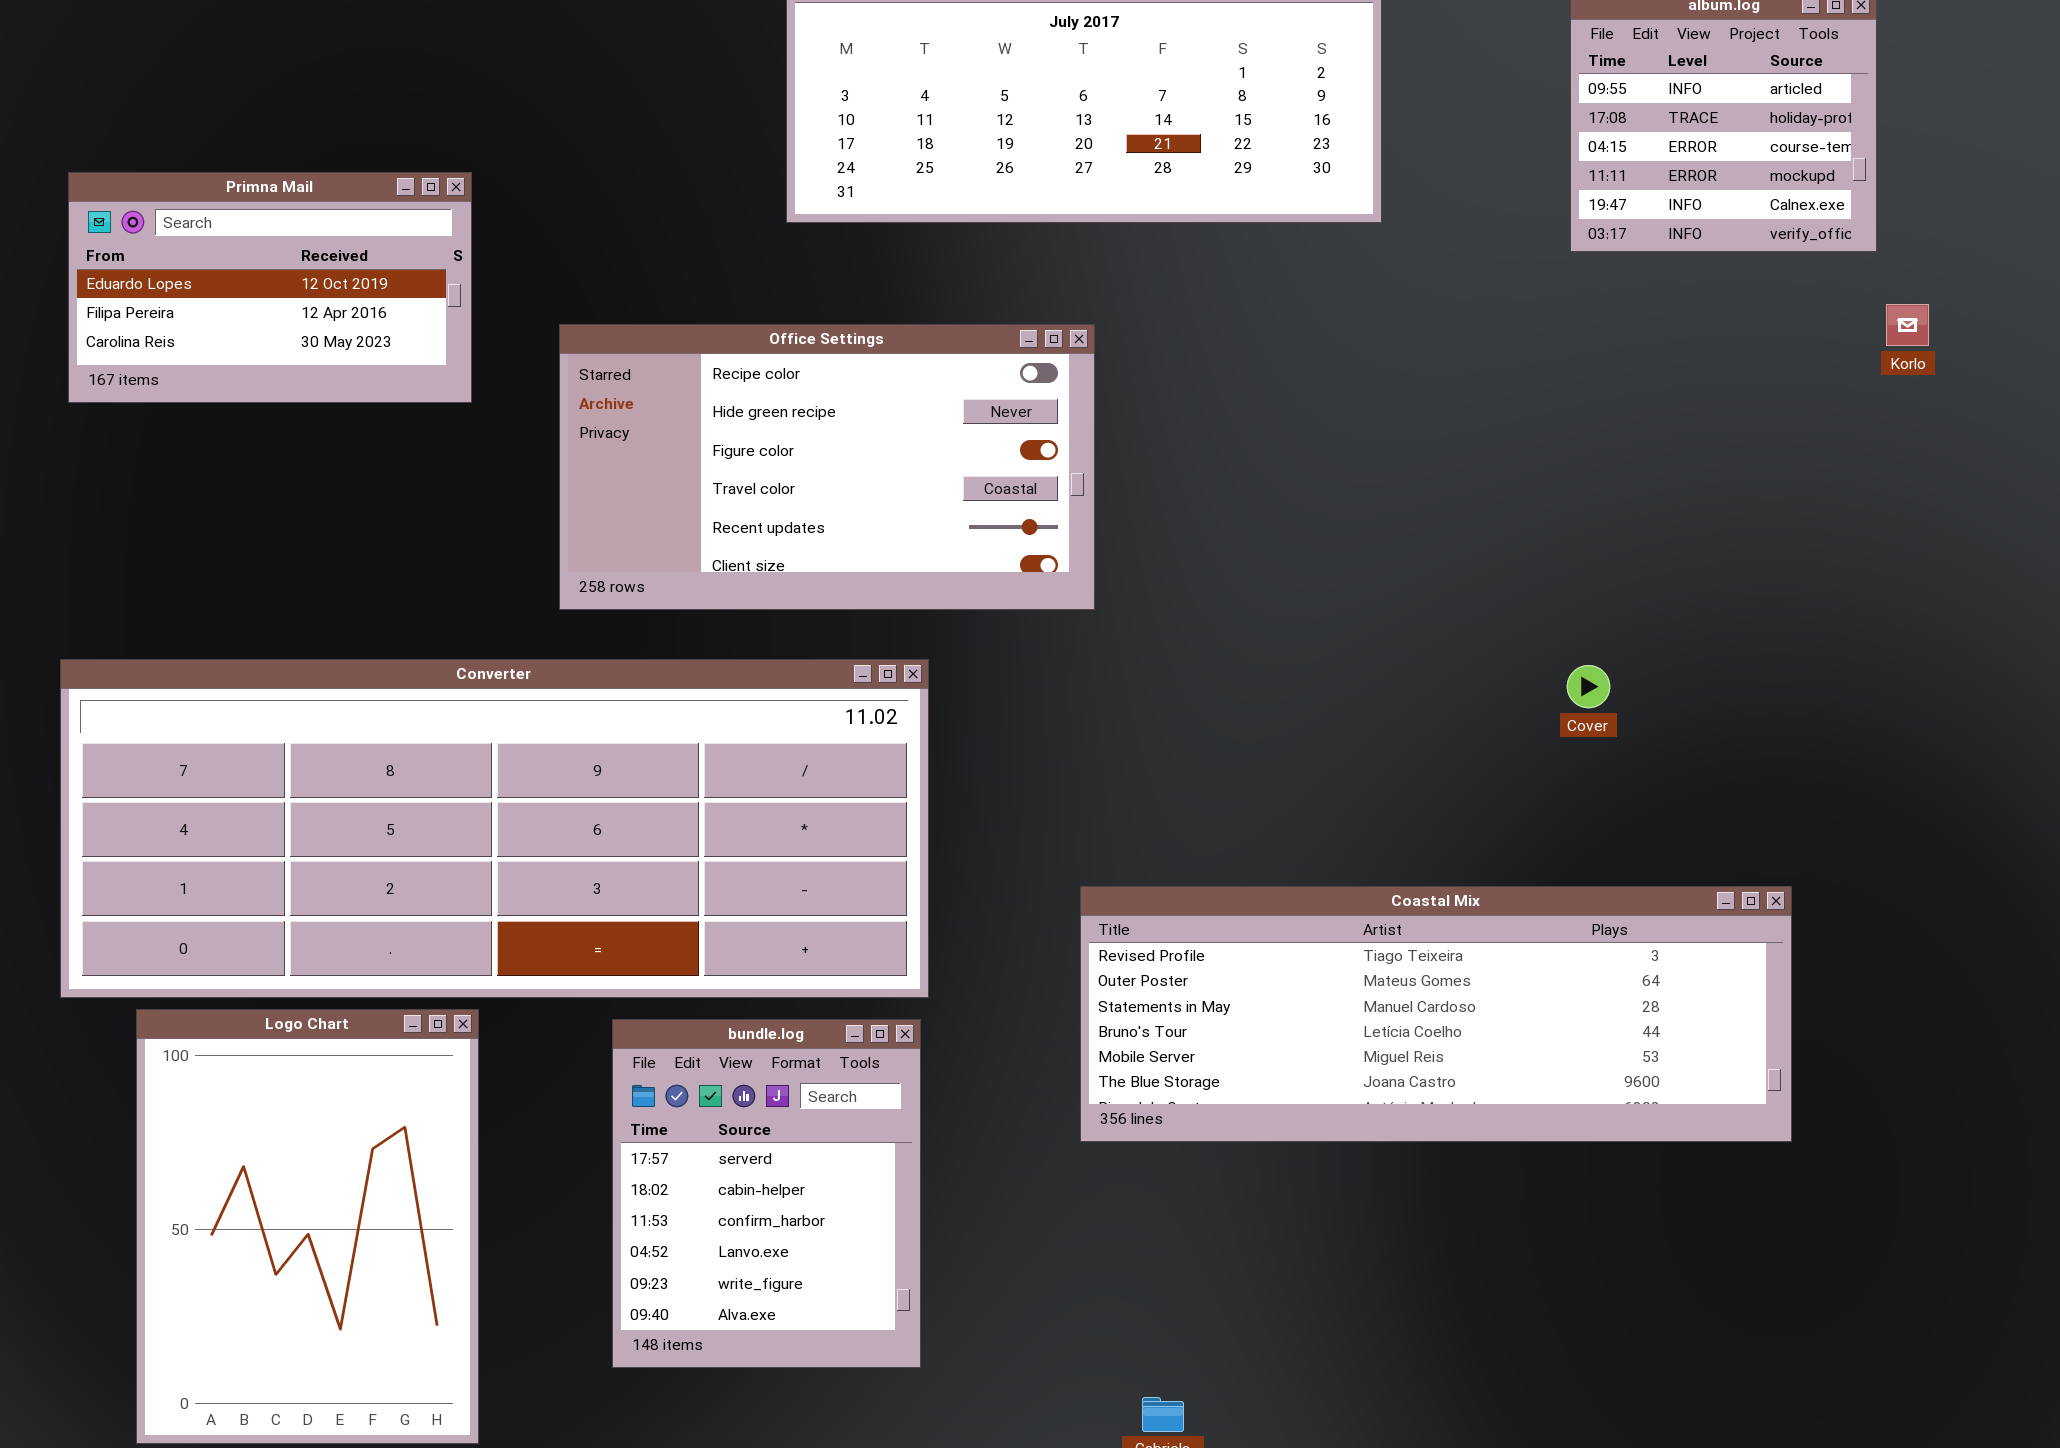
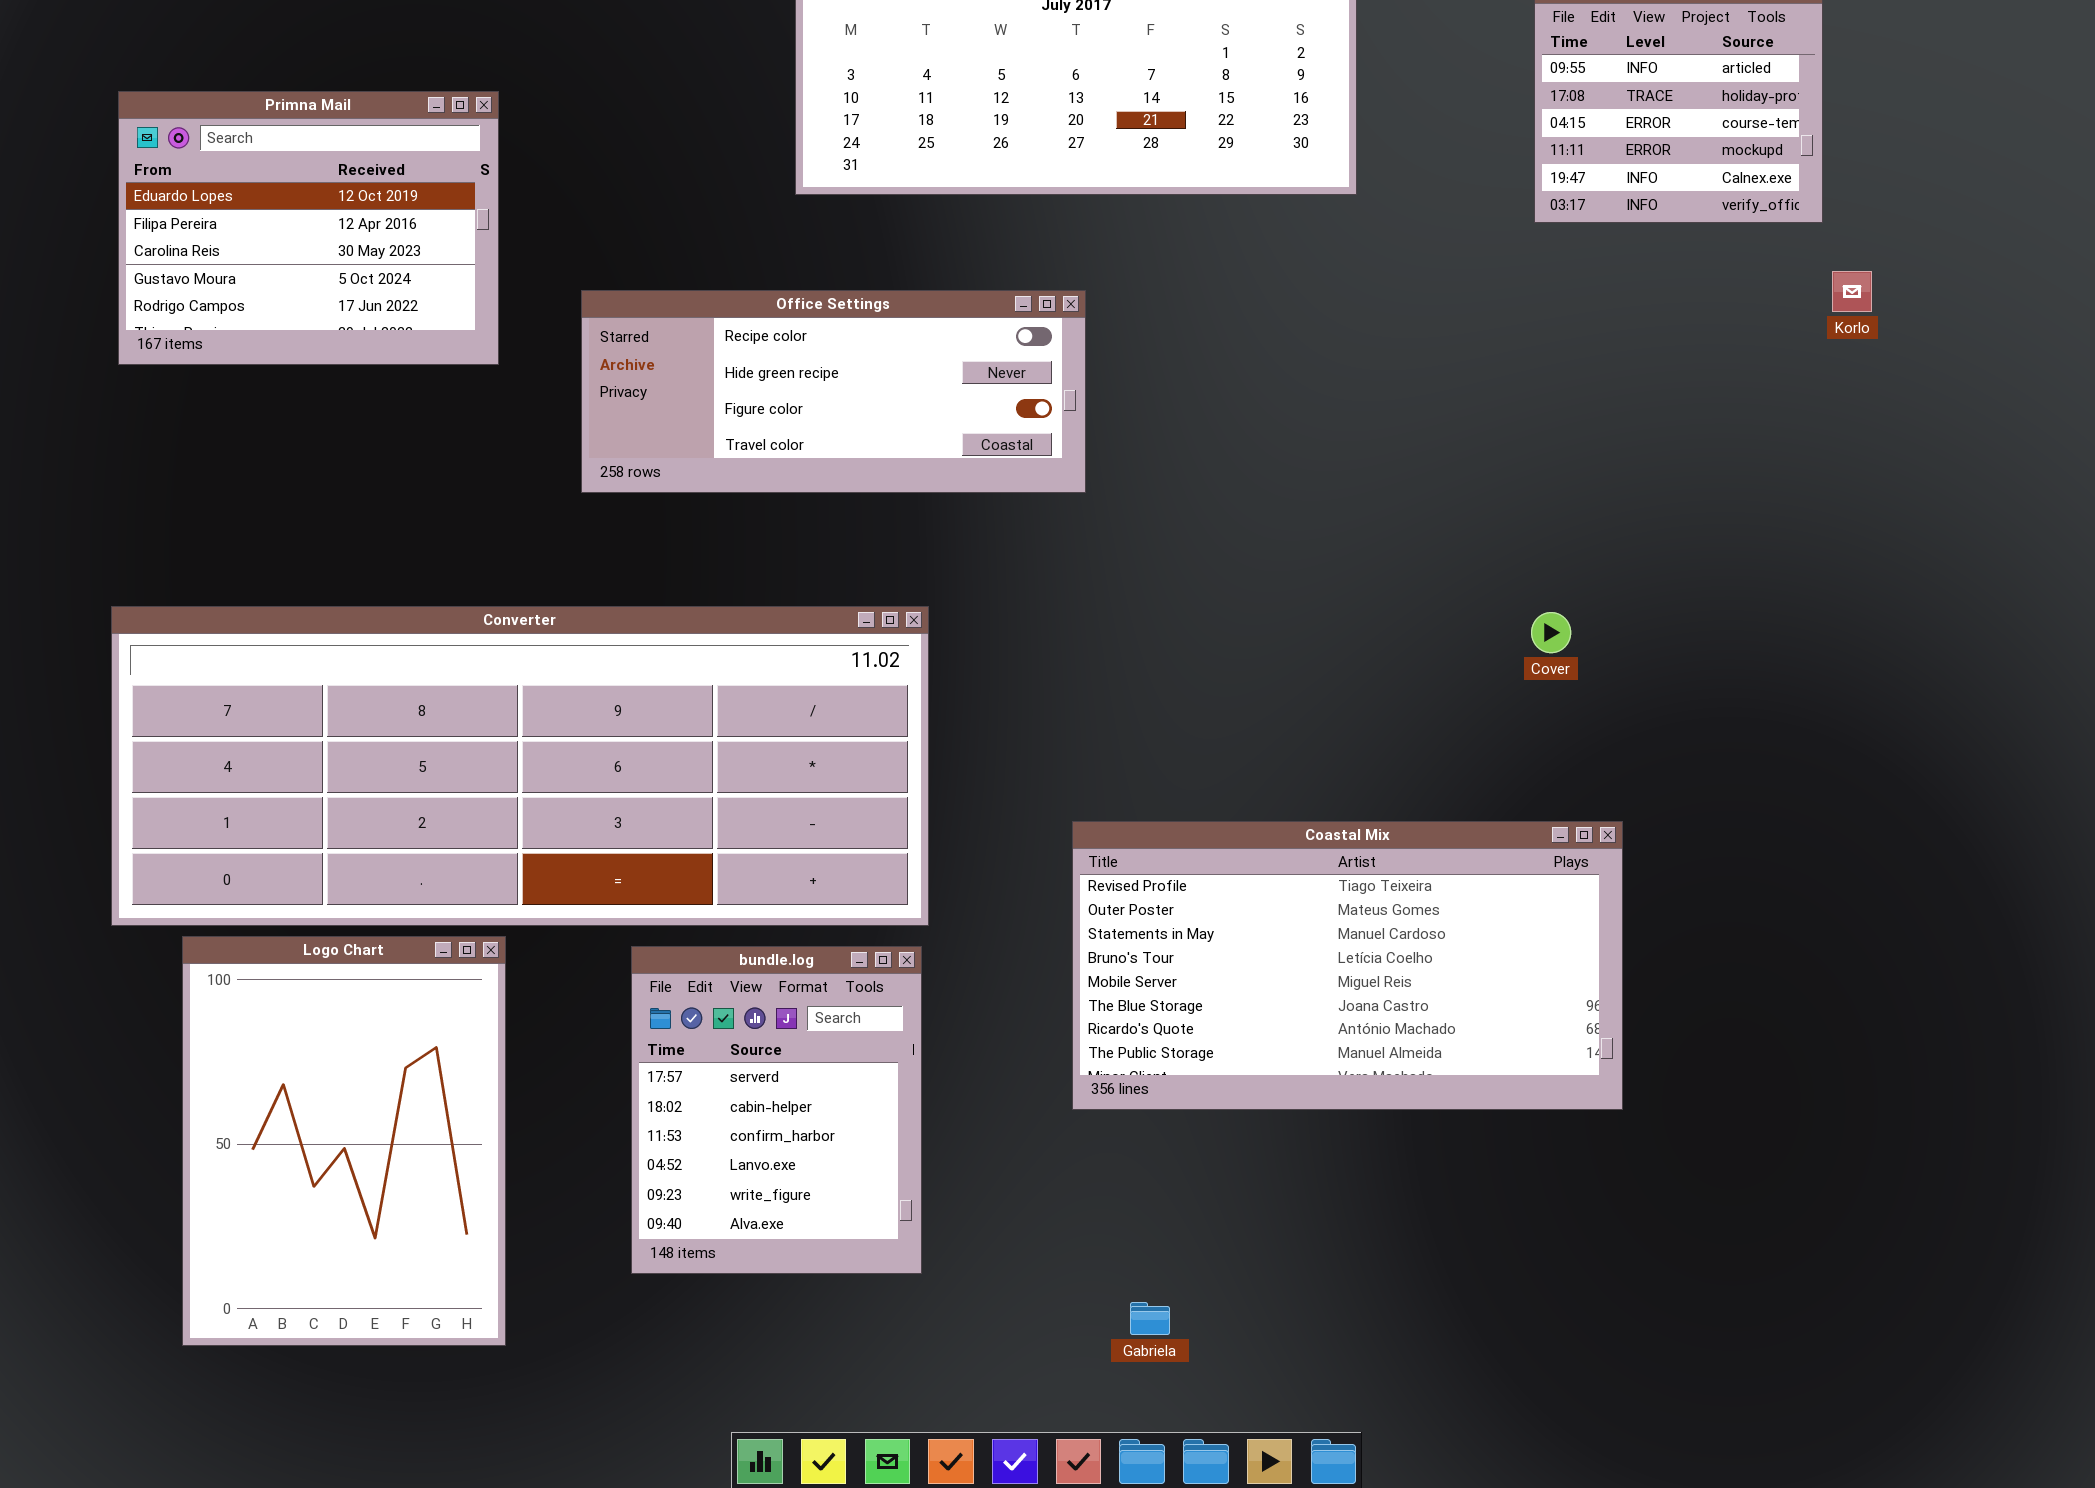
Primna Mail: [68,172,472,403] -> [118,91,499,365], resized
Office Settings: [559,324,1095,610] -> [581,290,1086,493], resized
Coastal Mix: [1080,886,1792,1142] -> [1072,821,1623,1110], resized

